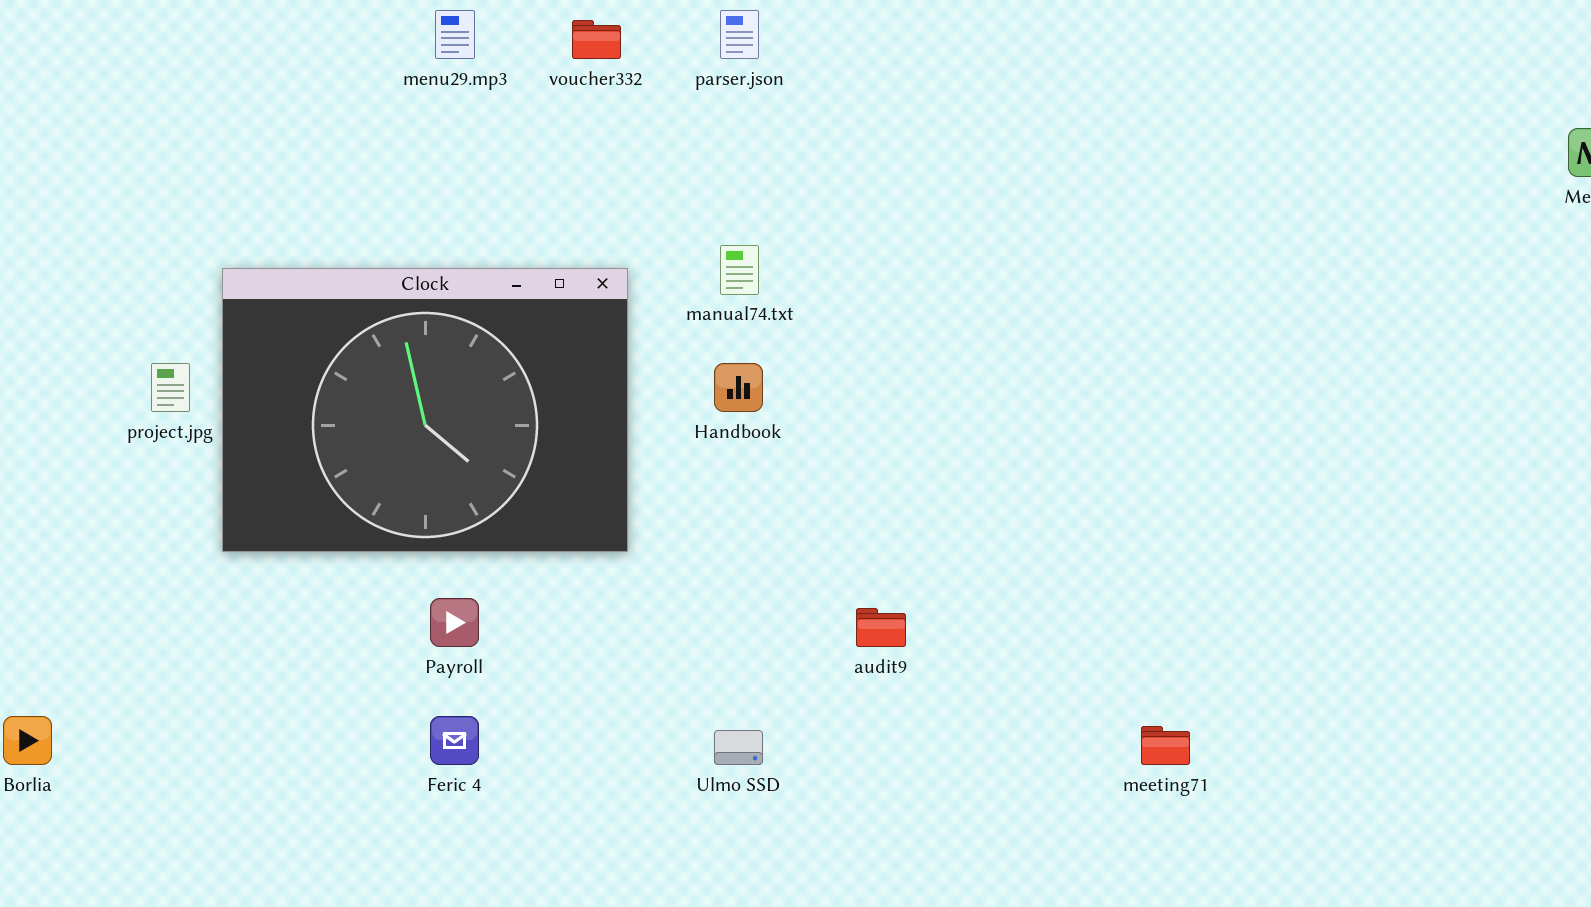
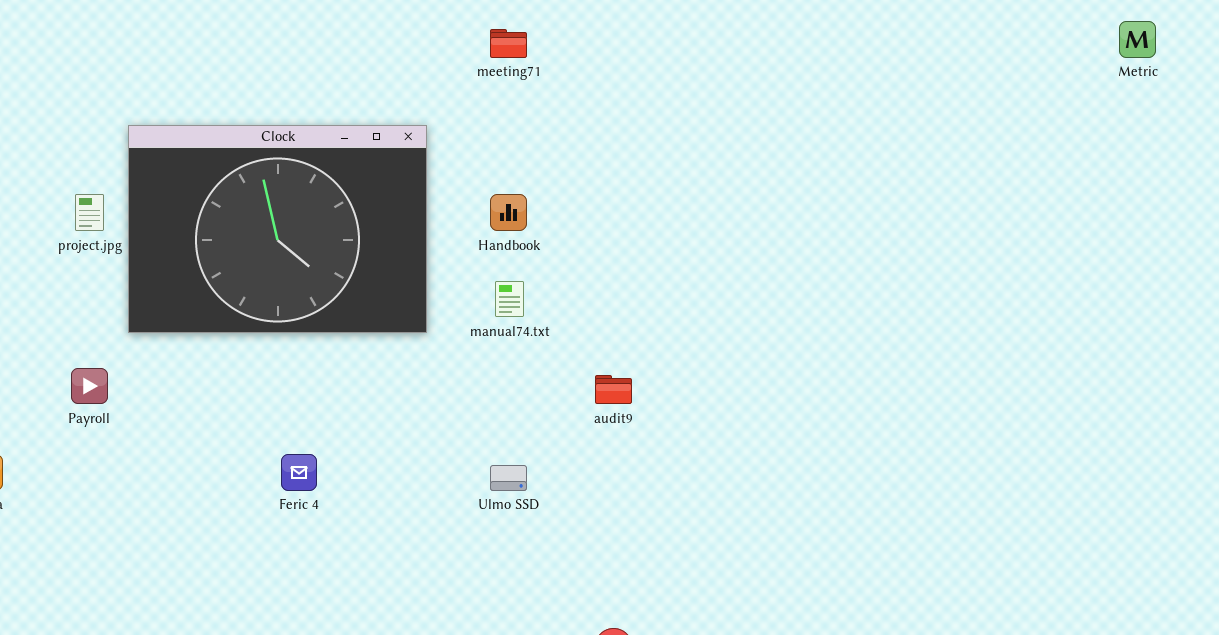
manual74.txt: [720,245,759,295] -> [495,281,524,317], moved
Payroll: [430,598,479,647] -> [71,368,108,404], moved
meeting71: [1141,726,1190,765] -> [490,29,527,58], moved

